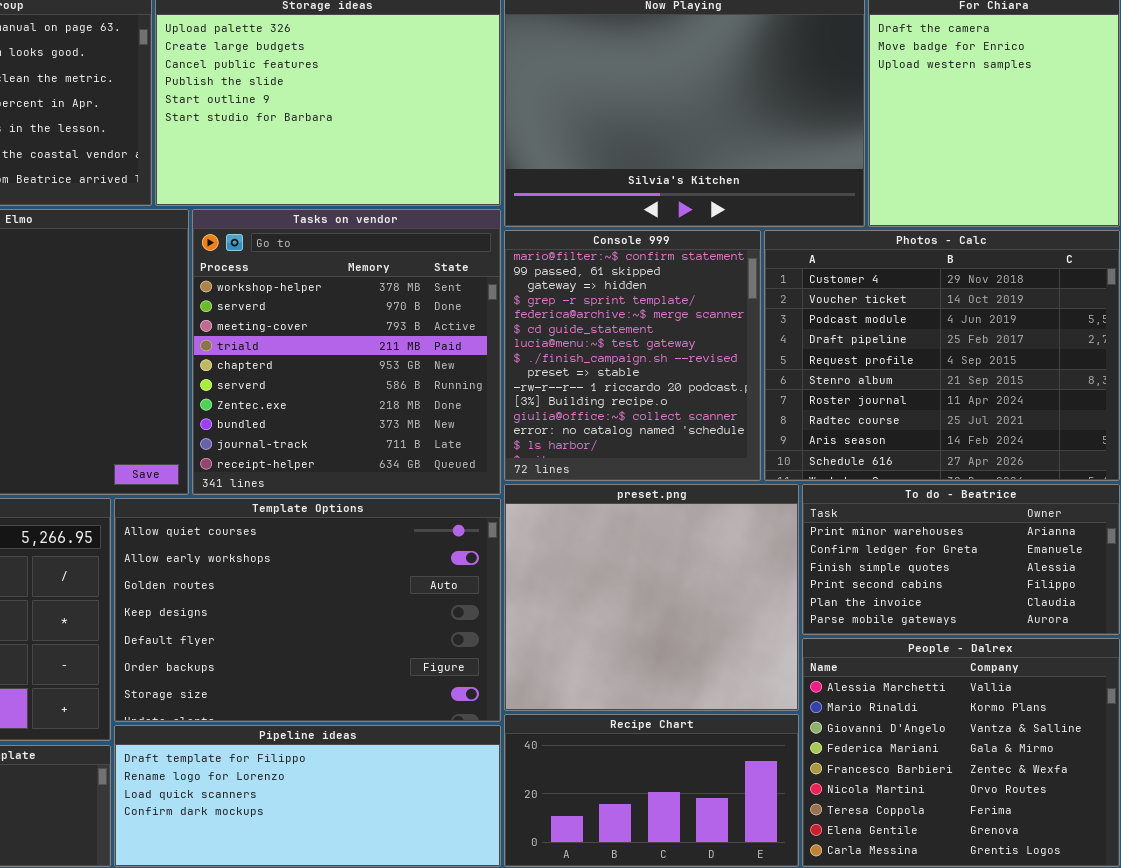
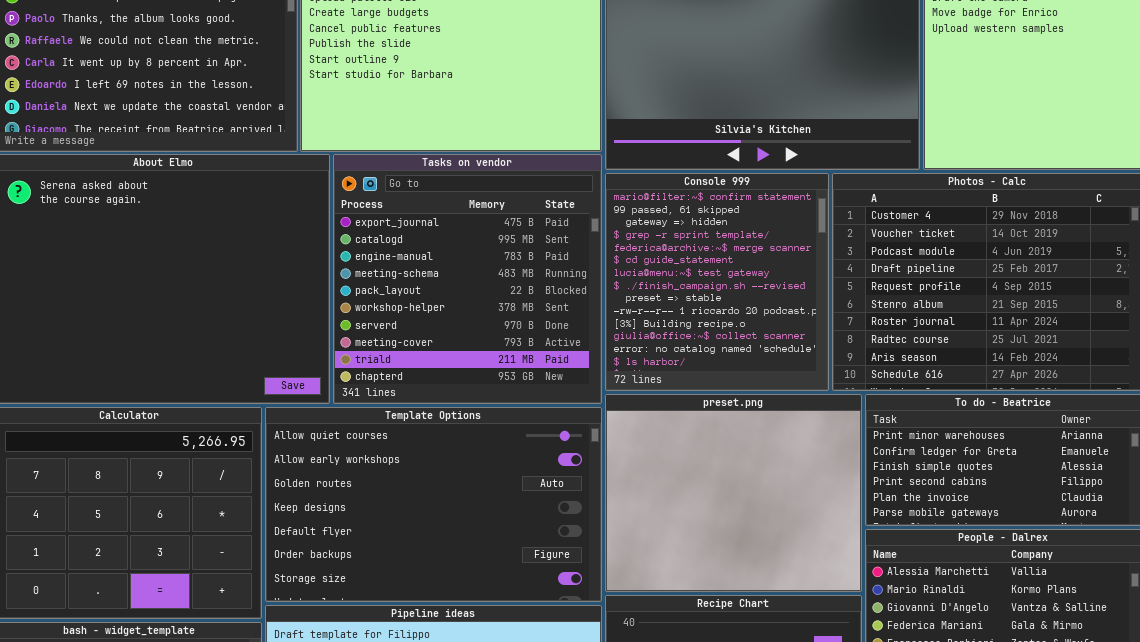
Tasks on vendor: [192,209,501,495] -> [333,154,602,404], scrolled up 5 rows

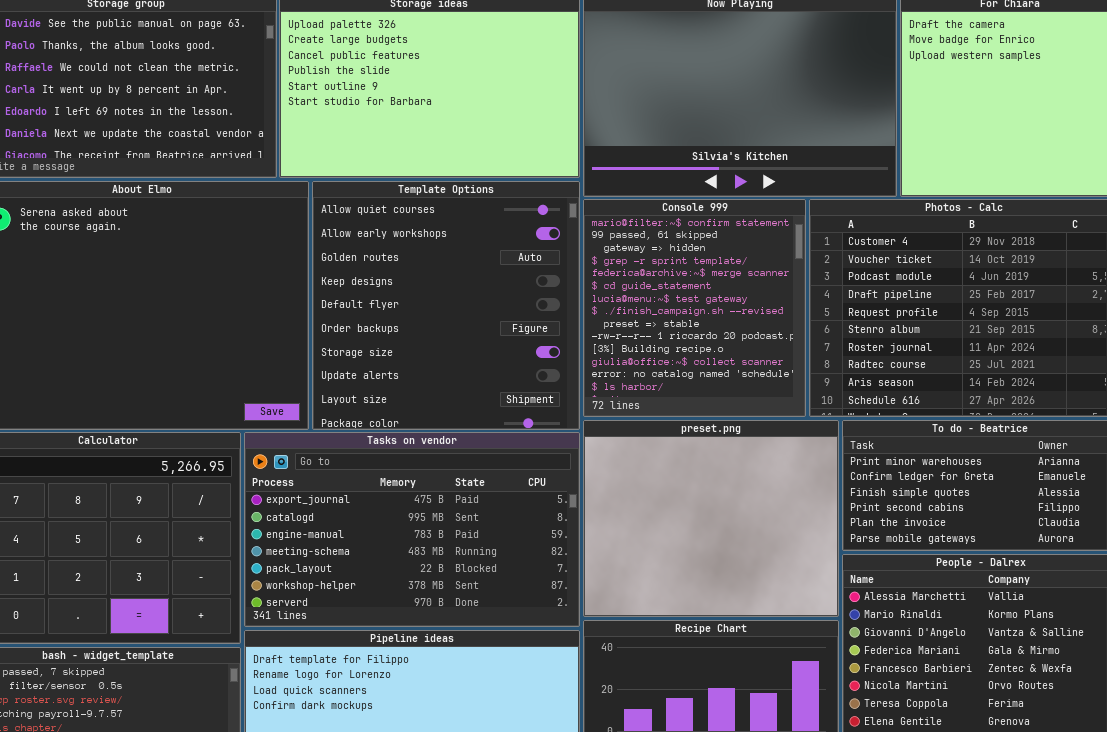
Tasks on vendor: [333,154,602,404] -> [244,432,580,627], moved, resized
Template Options: [265,407,602,602] -> [312,181,580,430], moved, resized

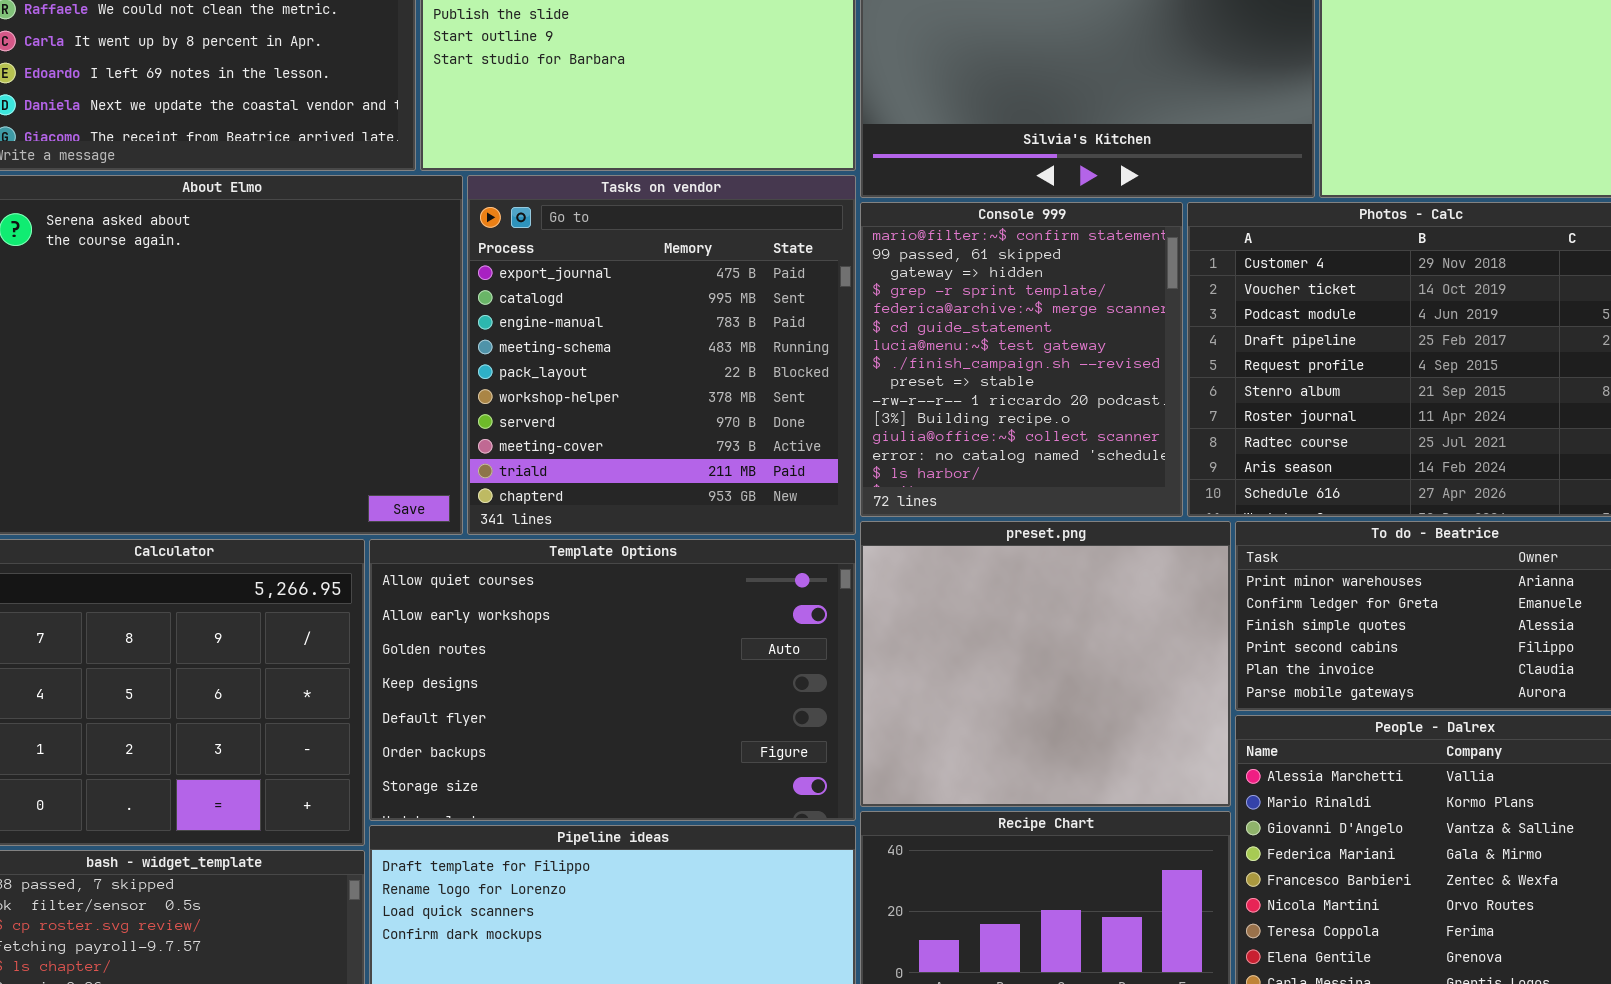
Template Options: [312,181,580,430] -> [369,539,856,821], moved, resized
Tasks on vendor: [244,432,580,627] -> [467,175,856,535], moved, resized

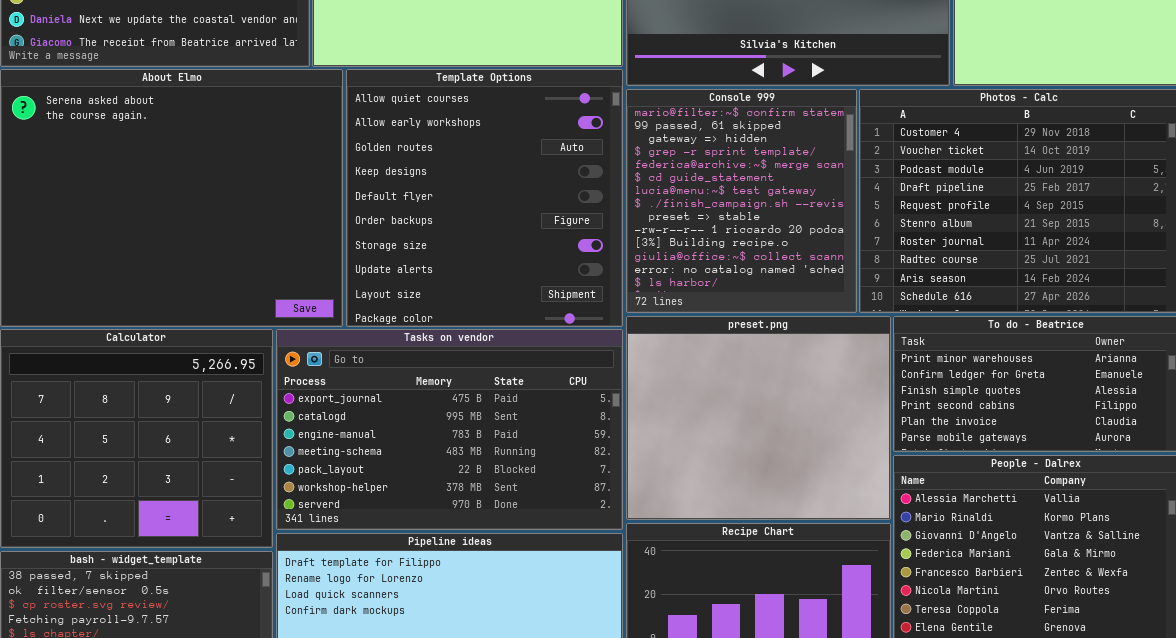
Tasks on vendor: [467,175,856,535] -> [276,329,623,530], moved, resized
Template Options: [369,539,856,821] -> [346,69,623,327], moved, resized

